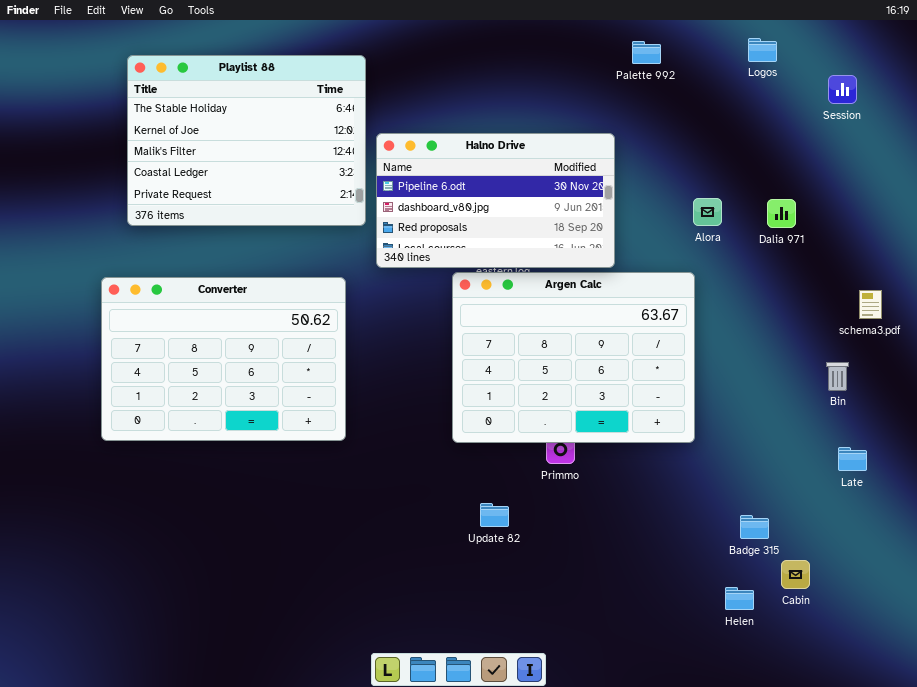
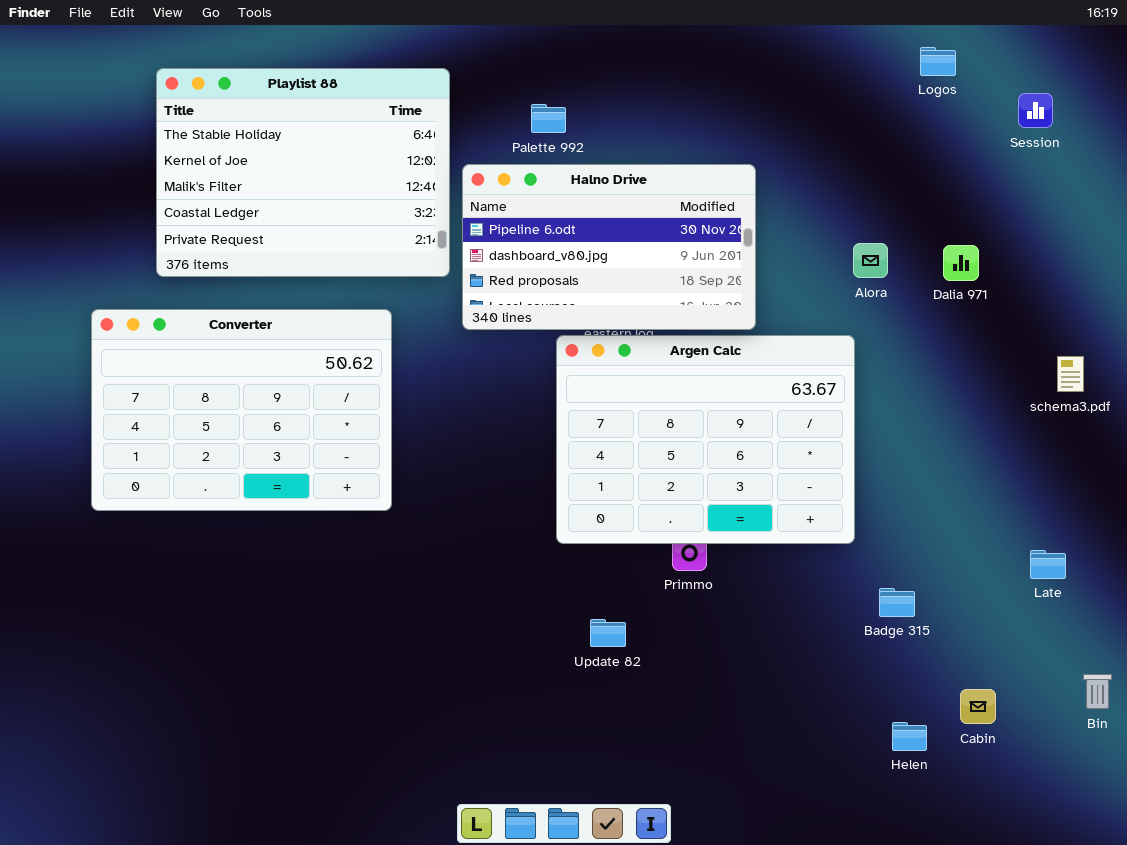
Palette 992: [632,41,661,64] -> [531,104,566,133], moved
Converter: [101,277,346,441] -> [91,309,392,511], moved
Bin: [826,362,849,391] -> [1083,674,1112,709], moved
Badge 315: [740,515,769,539] -> [879,588,915,617], moved

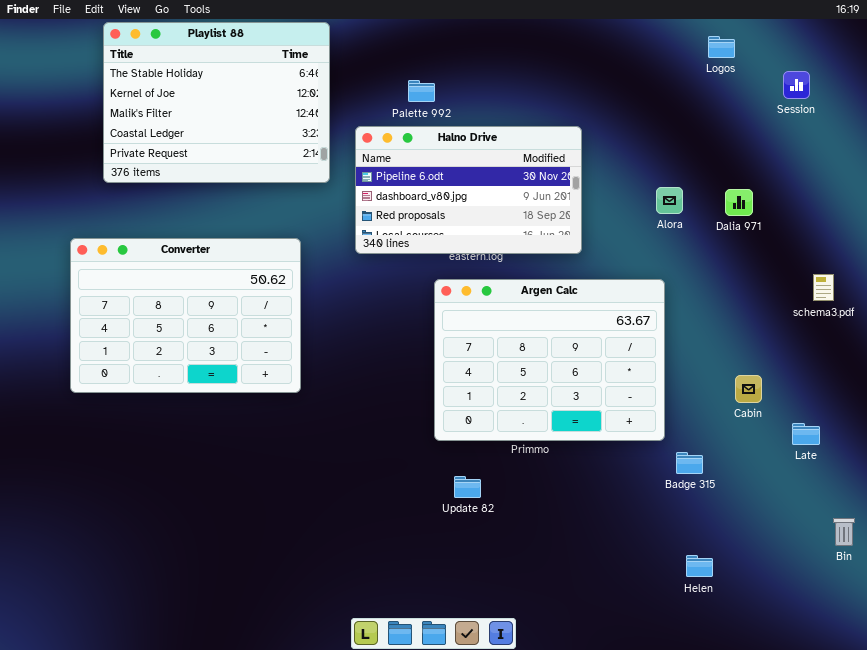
Playlist 88: [156,68,450,277] -> [103,22,330,183], moved
Argen Calc: [556,335,855,544] -> [434,279,665,441], moved
Cabin: [960,689,996,724] -> [735,375,762,403], moved

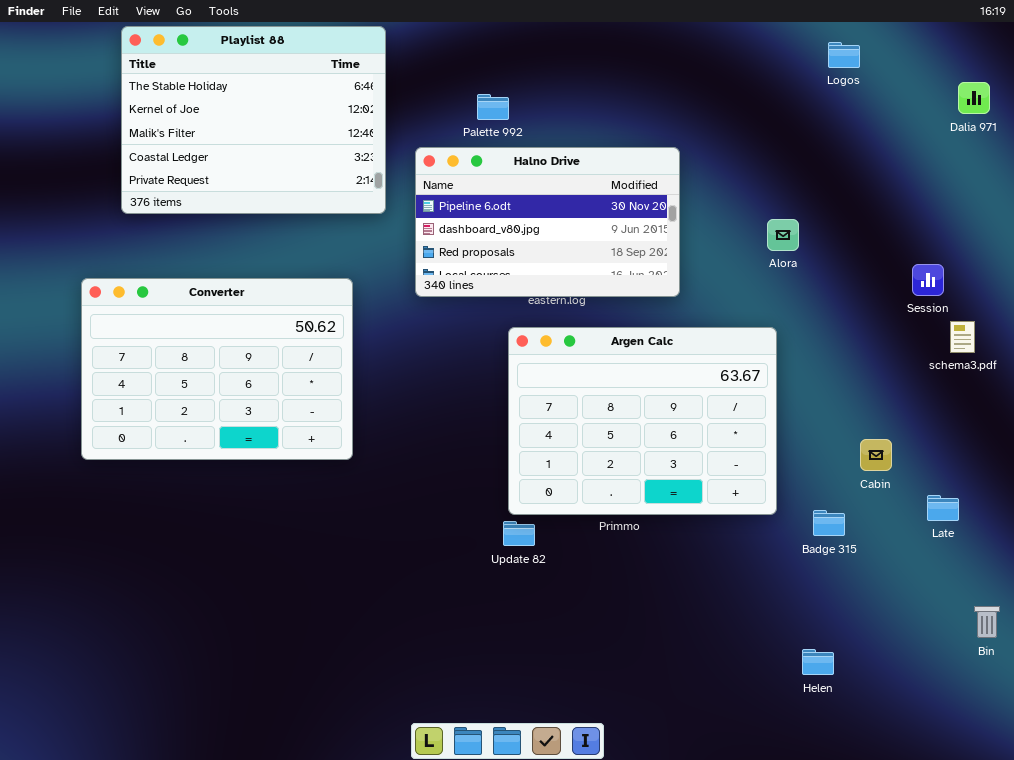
Session: [783,71,810,99] -> [912,264,944,296], moved
Dalia 971: [725,189,753,216] -> [958,82,990,114], moved
Badge 315: [676,452,703,474] -> [813,510,845,536], moved
Update 82: [454,476,481,498] -> [503,521,535,546], moved

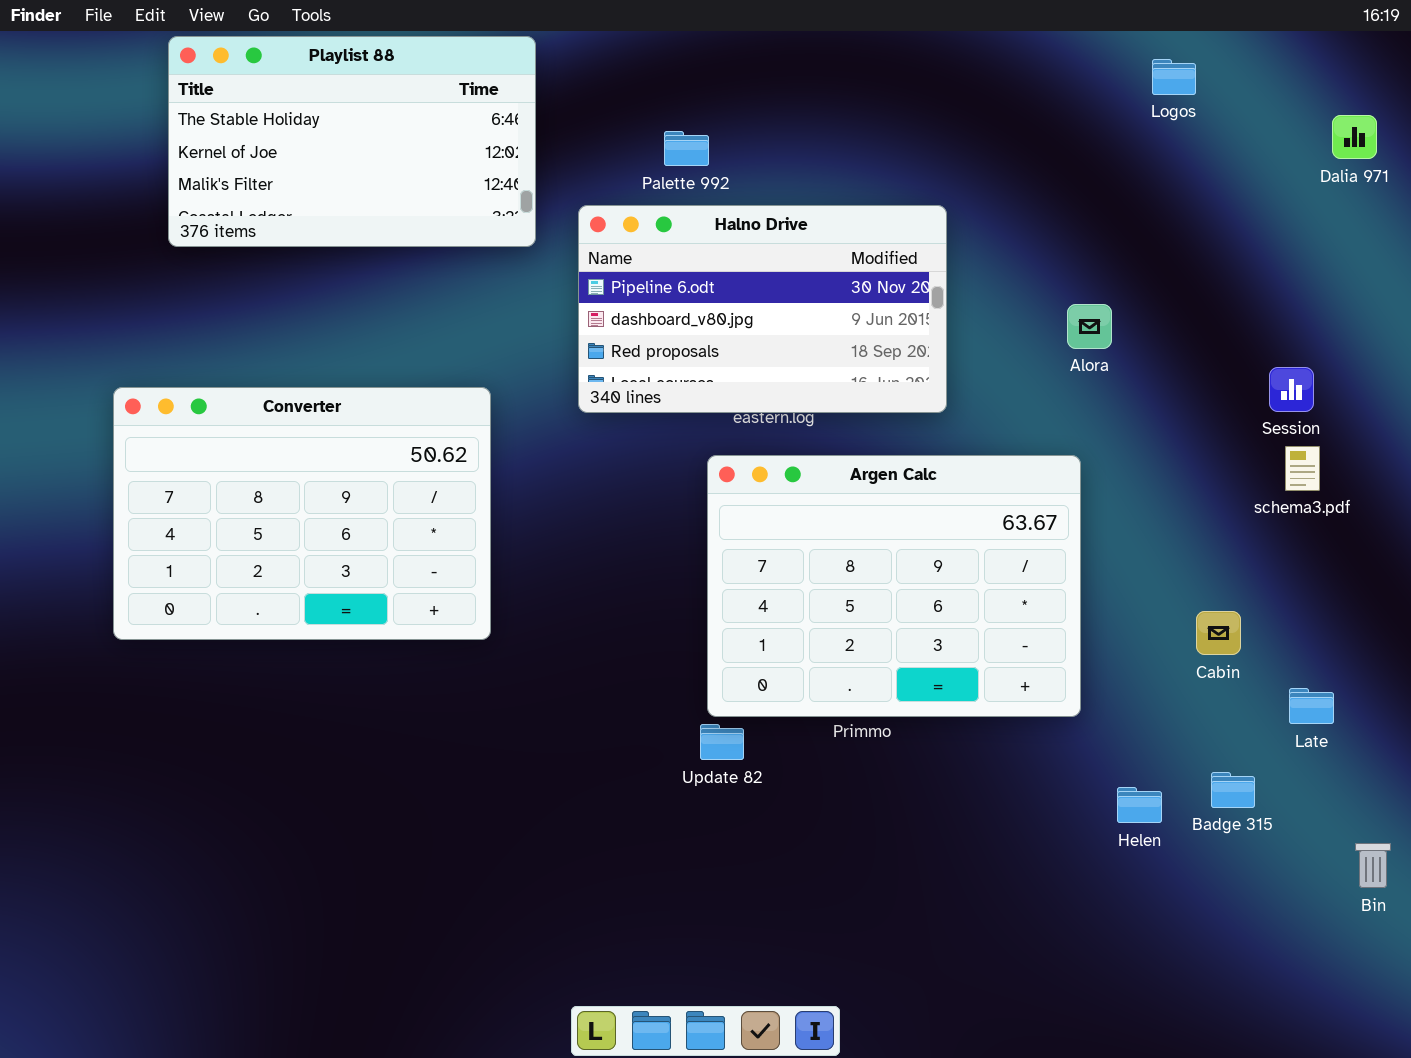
Playlist 88: [121,26,386,214] -> [168,36,536,247], resized
schema3.pdf: [950,321,975,353] -> [1285,446,1320,491], moved
Badge 315: [813,510,845,536] -> [1211,772,1255,808], moved
Helen: [802,649,834,675] -> [1117,787,1162,823], moved

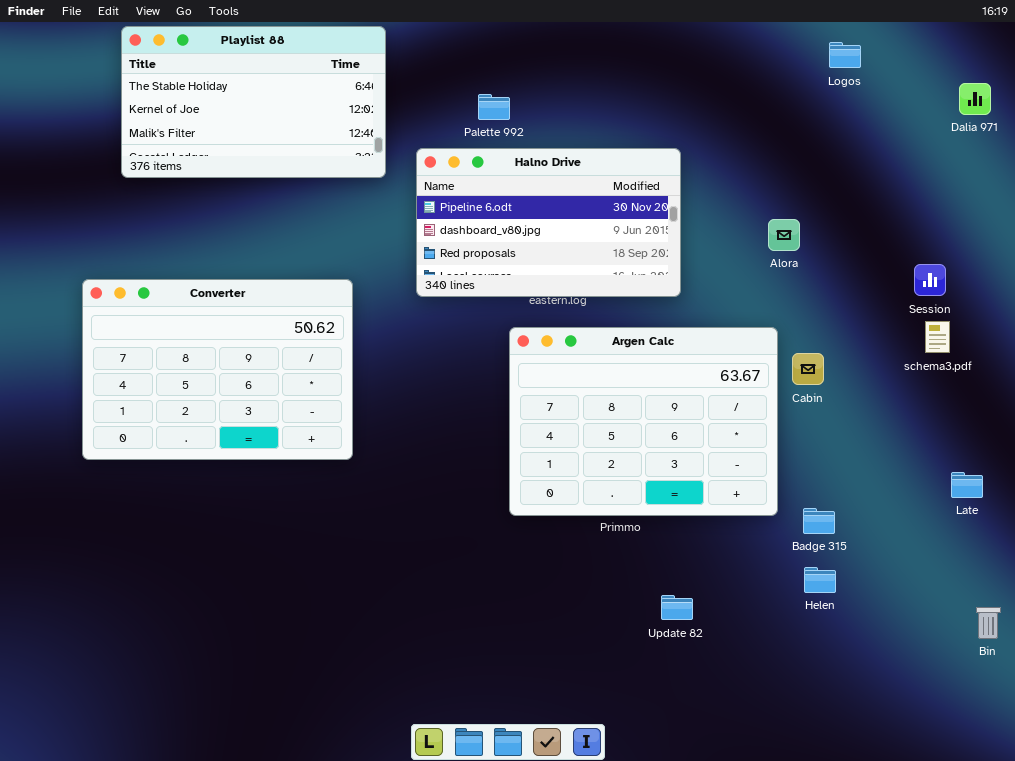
Cabin: [1196,611,1241,655] -> [792,353,824,385], moved
Late: [1289,688,1334,724] -> [951,472,983,498], moved
Update 82: [700,724,744,760] -> [661,595,693,620], moved
Badge 315: [1211,772,1255,808] -> [803,508,835,534], moved

